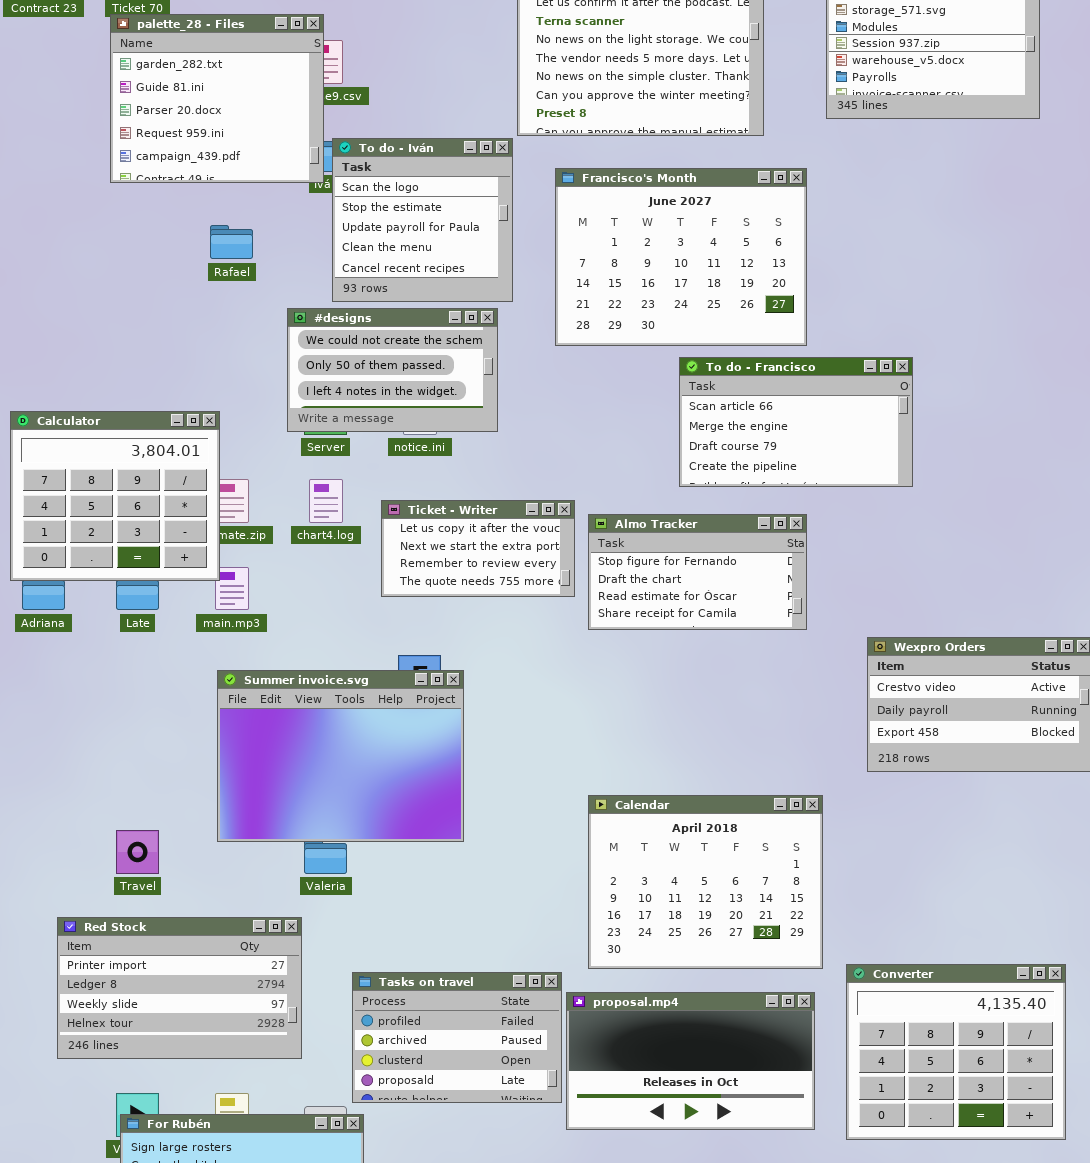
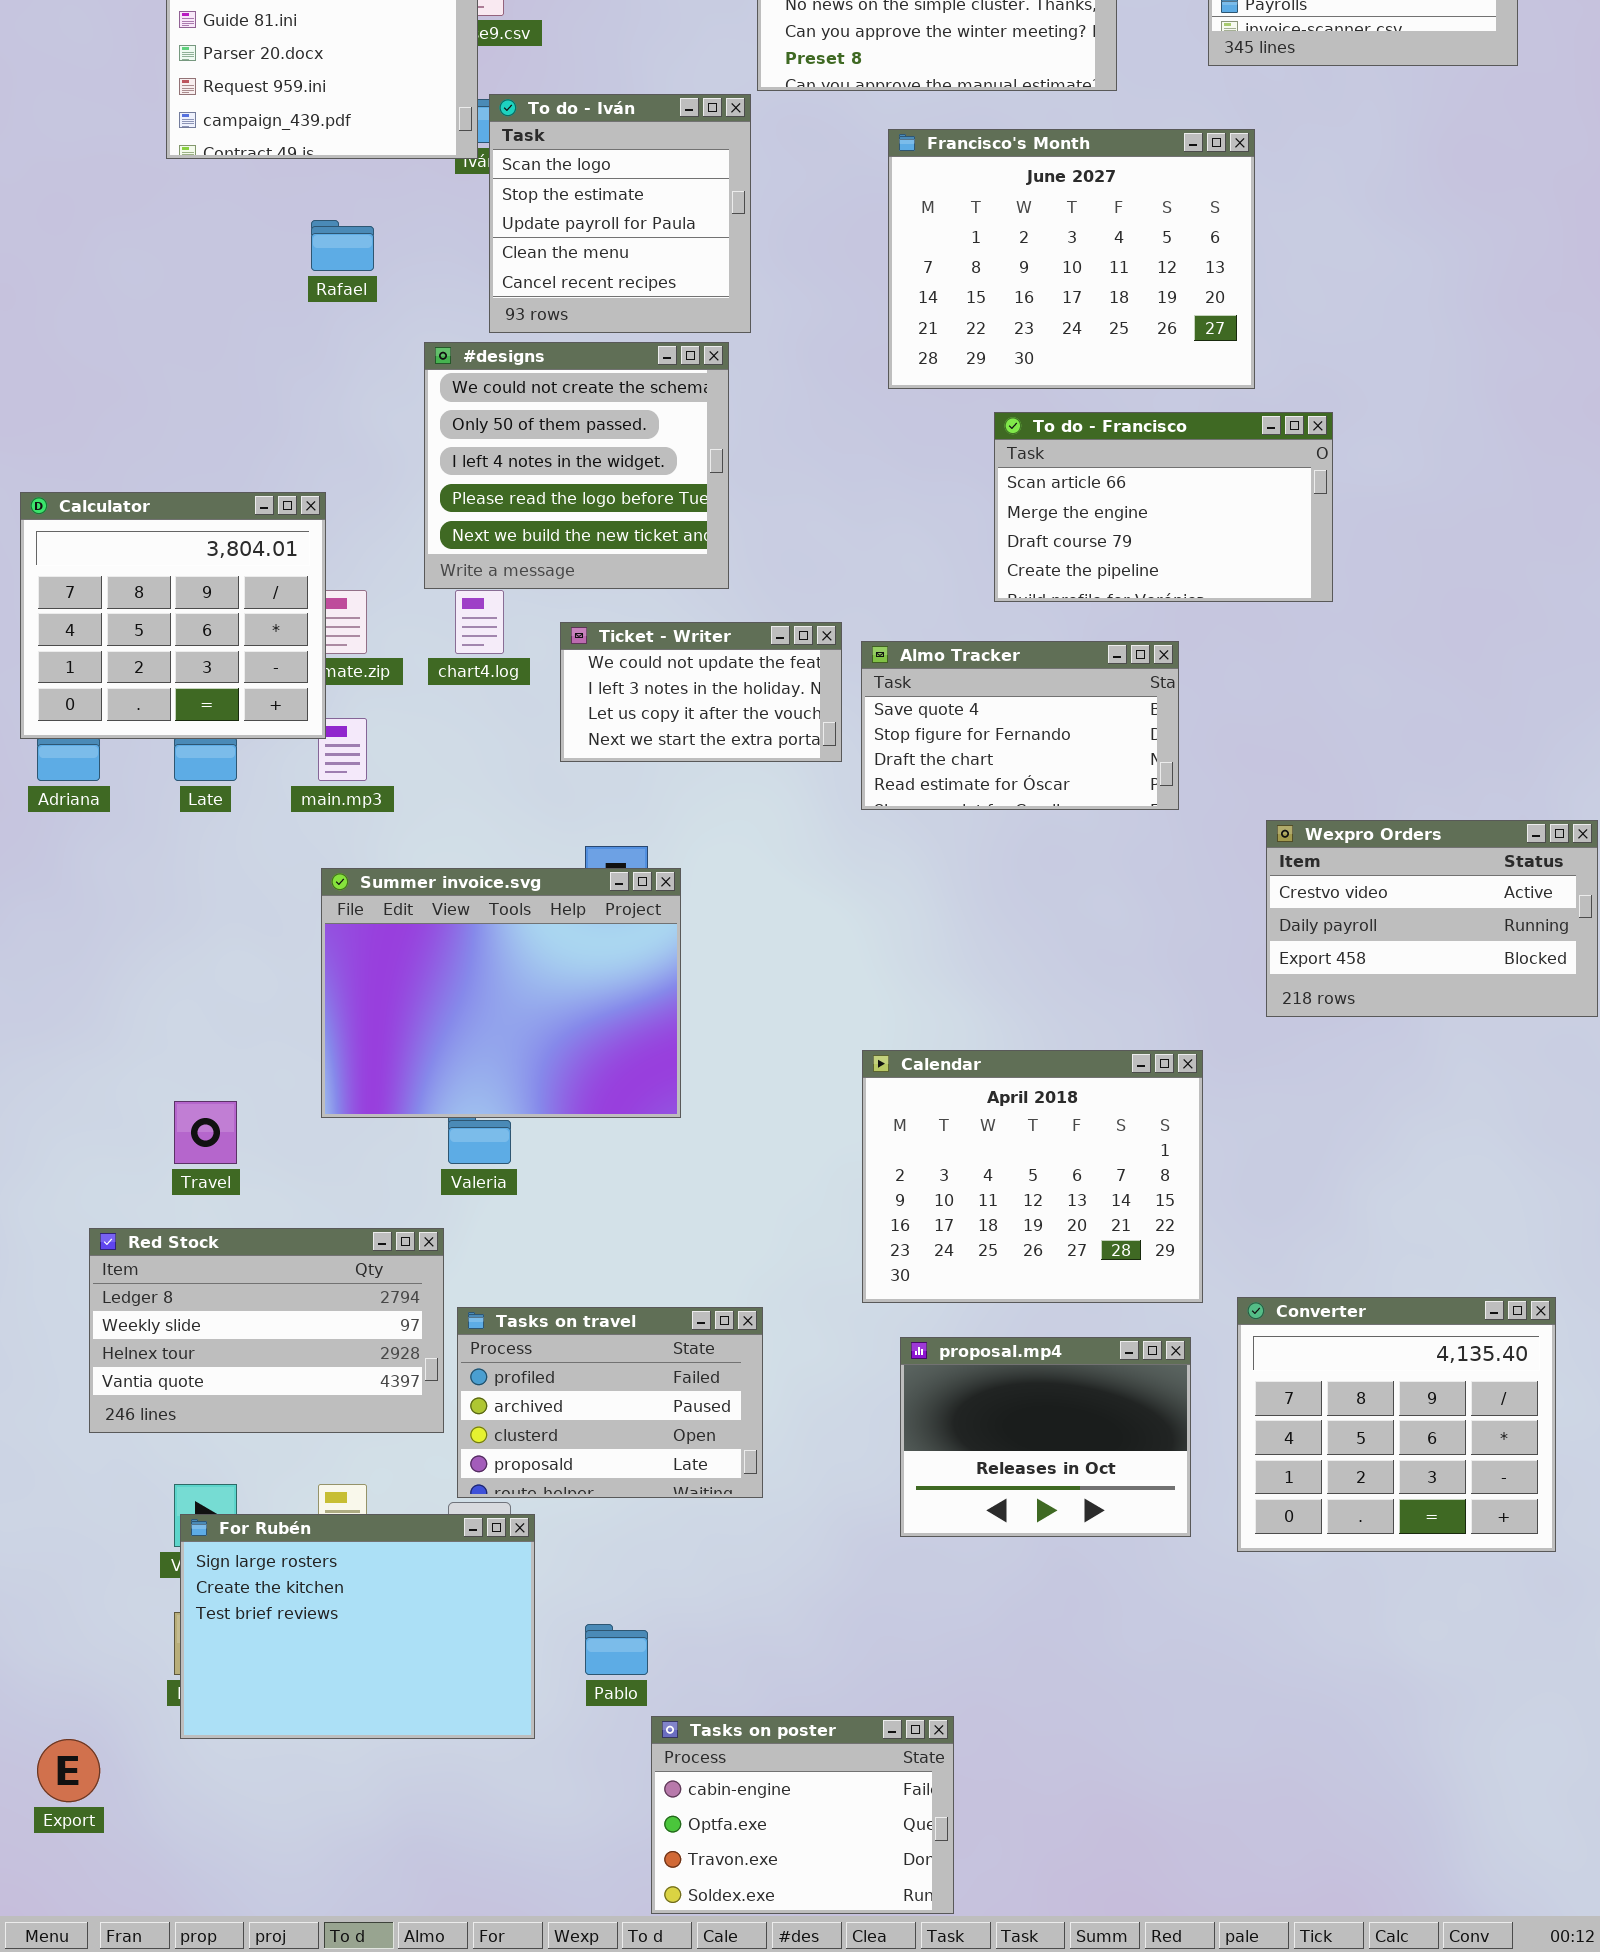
Francisco's Month: [555,168,807,346] -> [888,129,1255,389], moved
#designs: [287,308,498,432] -> [424,342,729,589], resized
Ticket - Writer: [381,500,575,597] -> [560,622,842,762], scrolled up 2 rows
Almo Tracker: [588,514,807,630] -> [861,641,1179,810], scrolled up 1 row
Red Stock: [57,917,302,1059] -> [89,1228,444,1433], scrolled down 1 row
Tasks on travel: [352,972,562,1103] -> [457,1307,763,1498], moved
proposal.mp4: [566,992,815,1130] -> [900,1337,1191,1537], resized

